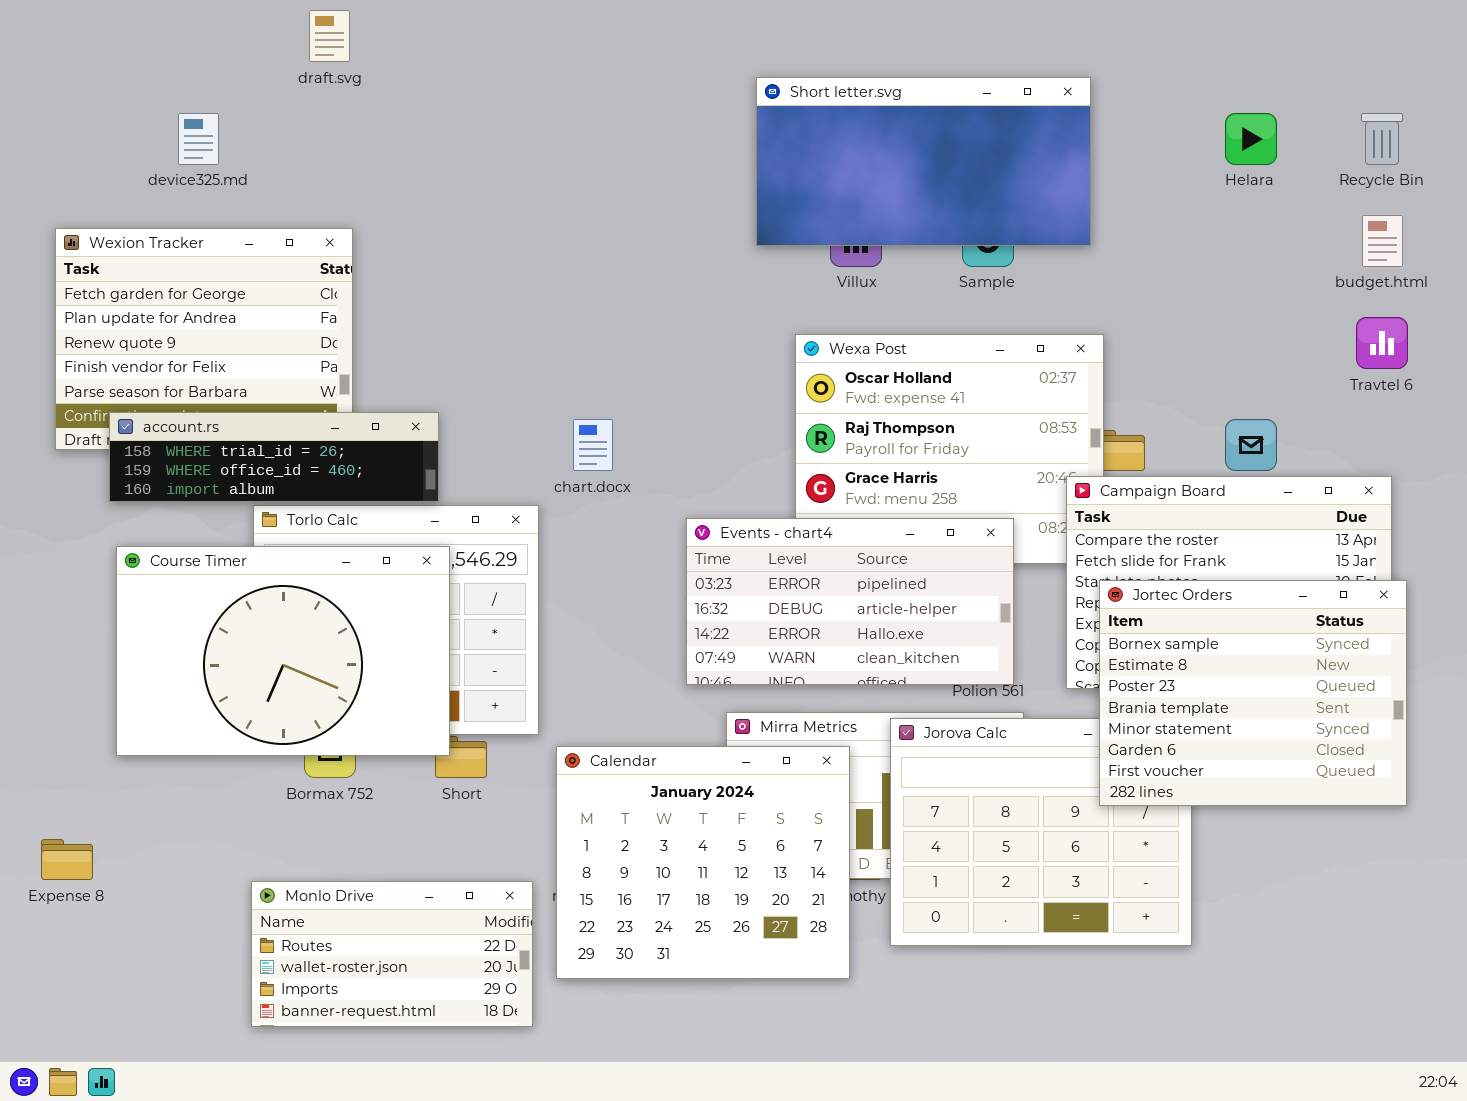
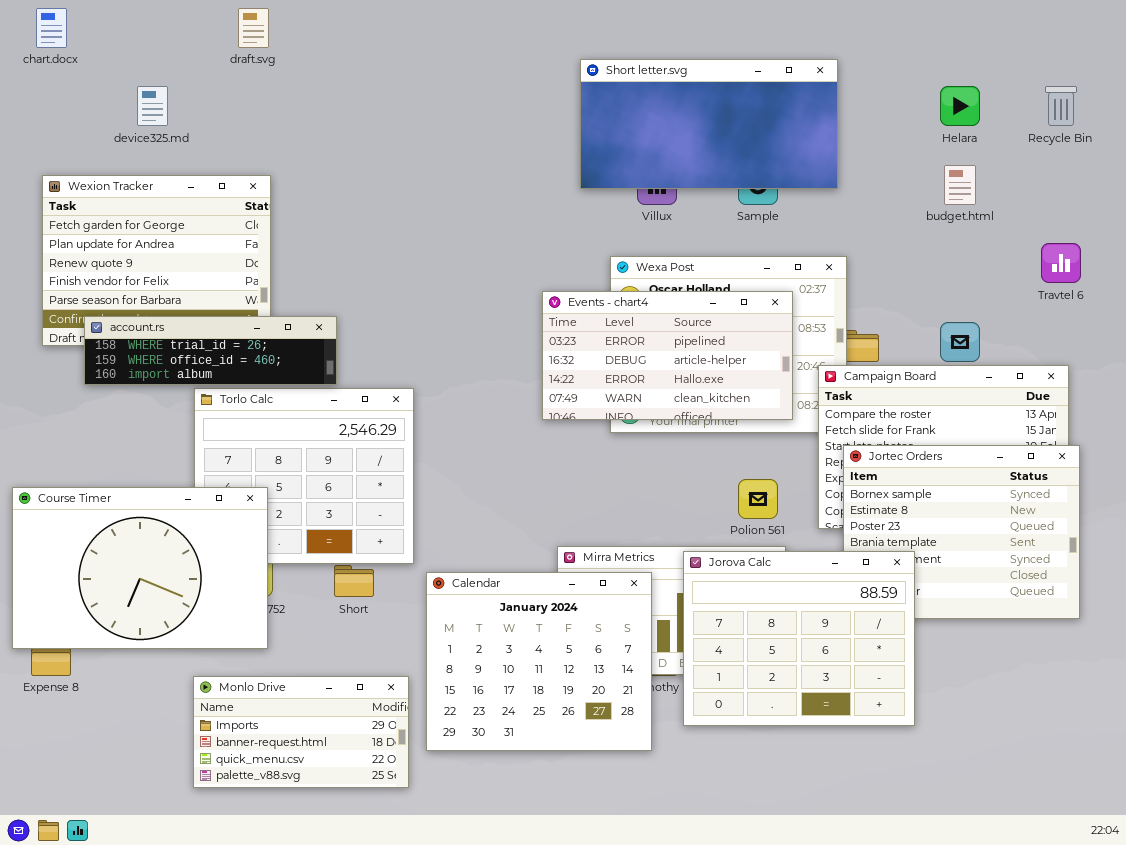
budget.html: [1362,215,1403,267] -> [944,165,976,205], moved
chart.docx: [573,419,613,471] -> [36,8,67,48], moved
Events - chart4: [686,518,1014,685] -> [542,291,793,420], moved
Course Timer: [116,546,450,756] -> [12,487,268,649], moved
Jorova Calc: [890,718,1192,946] -> [683,551,915,726], raised
Monlo Drive: [251,881,533,1027] -> [193,676,409,788], scrolled down 2 rows

